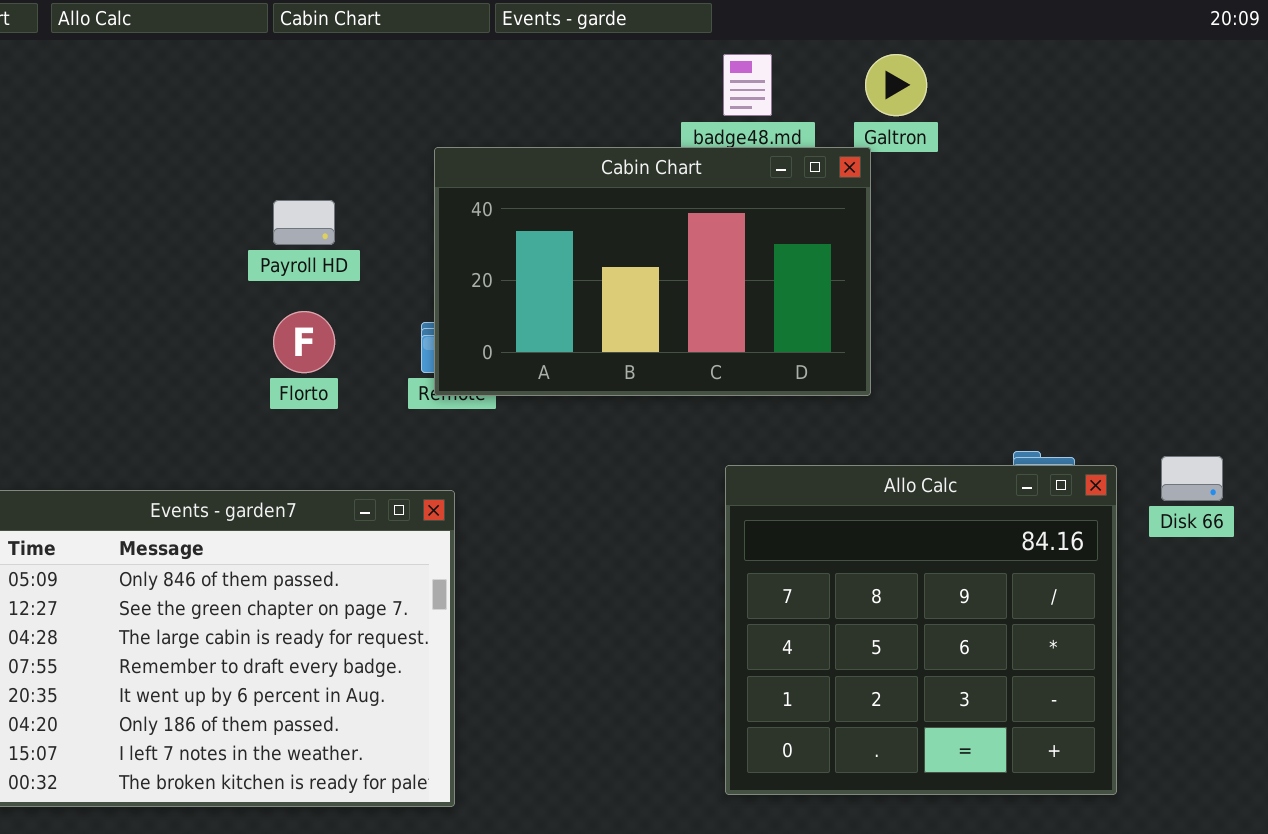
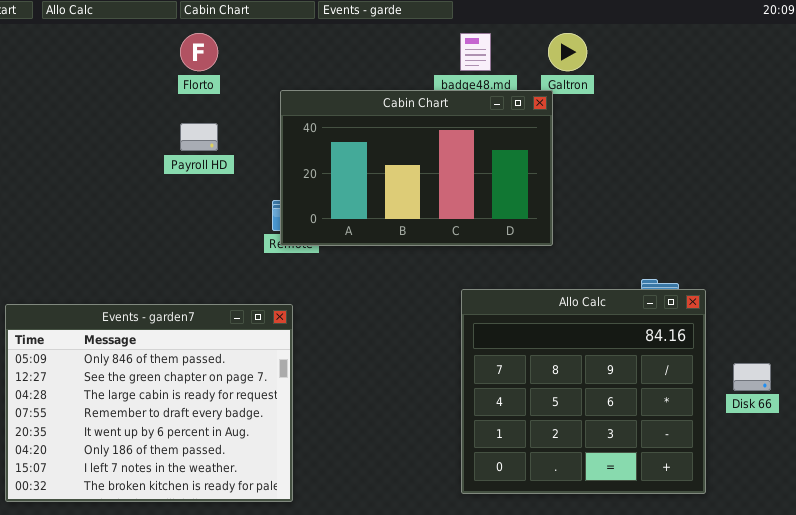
Florto: [273,311,335,373] -> [180,33,218,71], moved
Disk 66: [1161,456,1223,501] -> [733,363,771,391], moved

